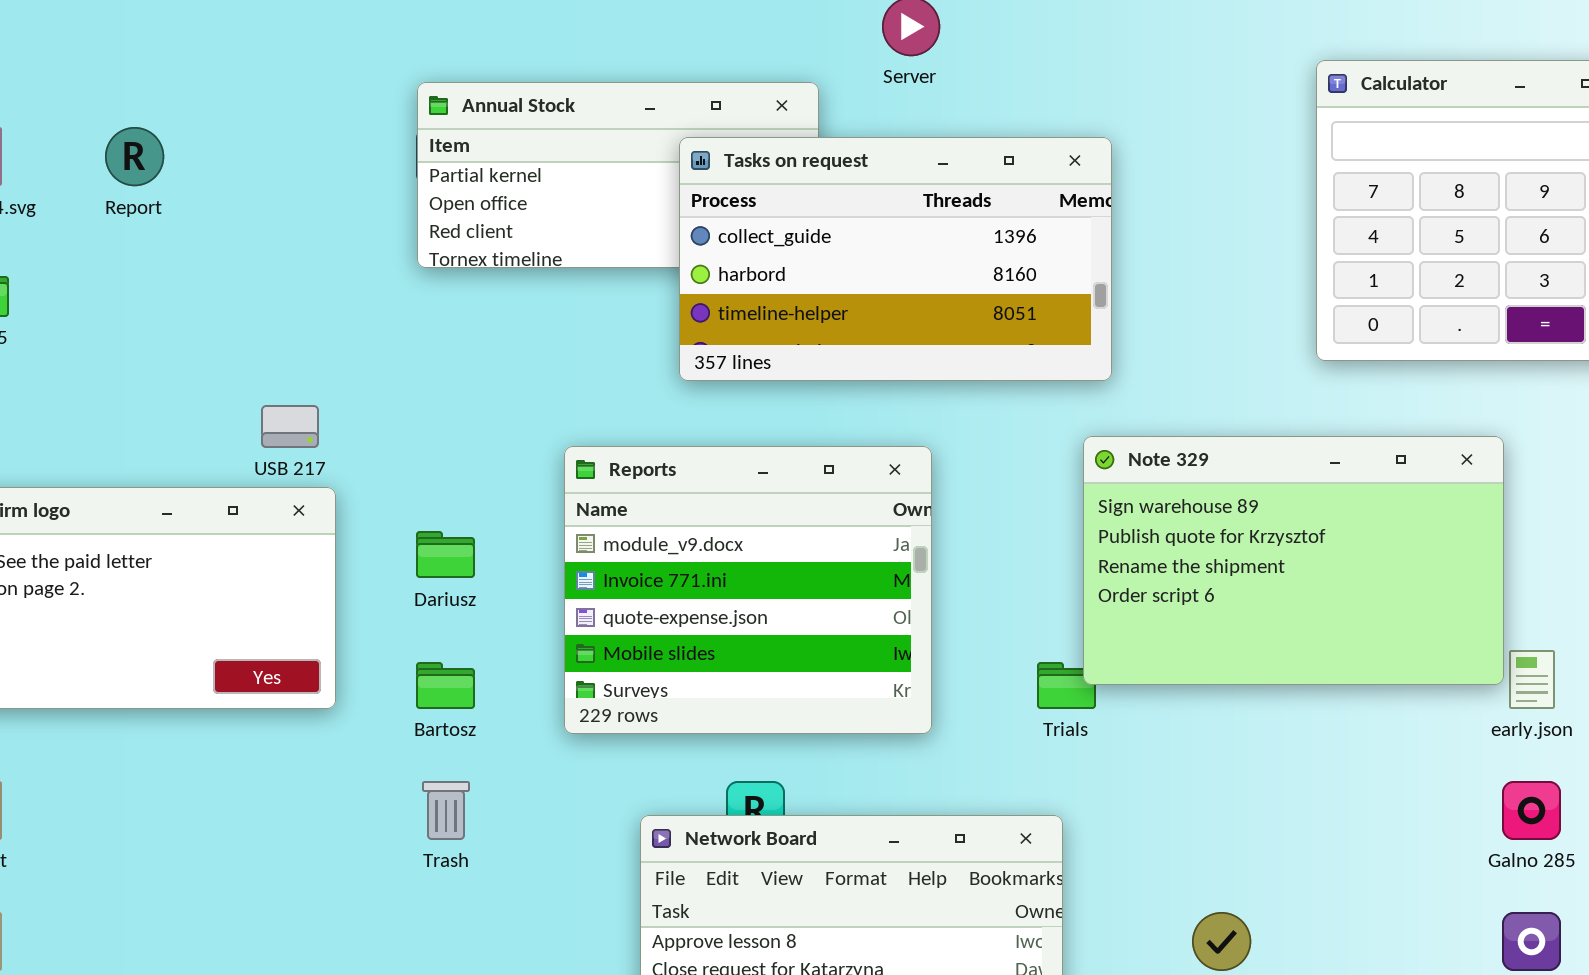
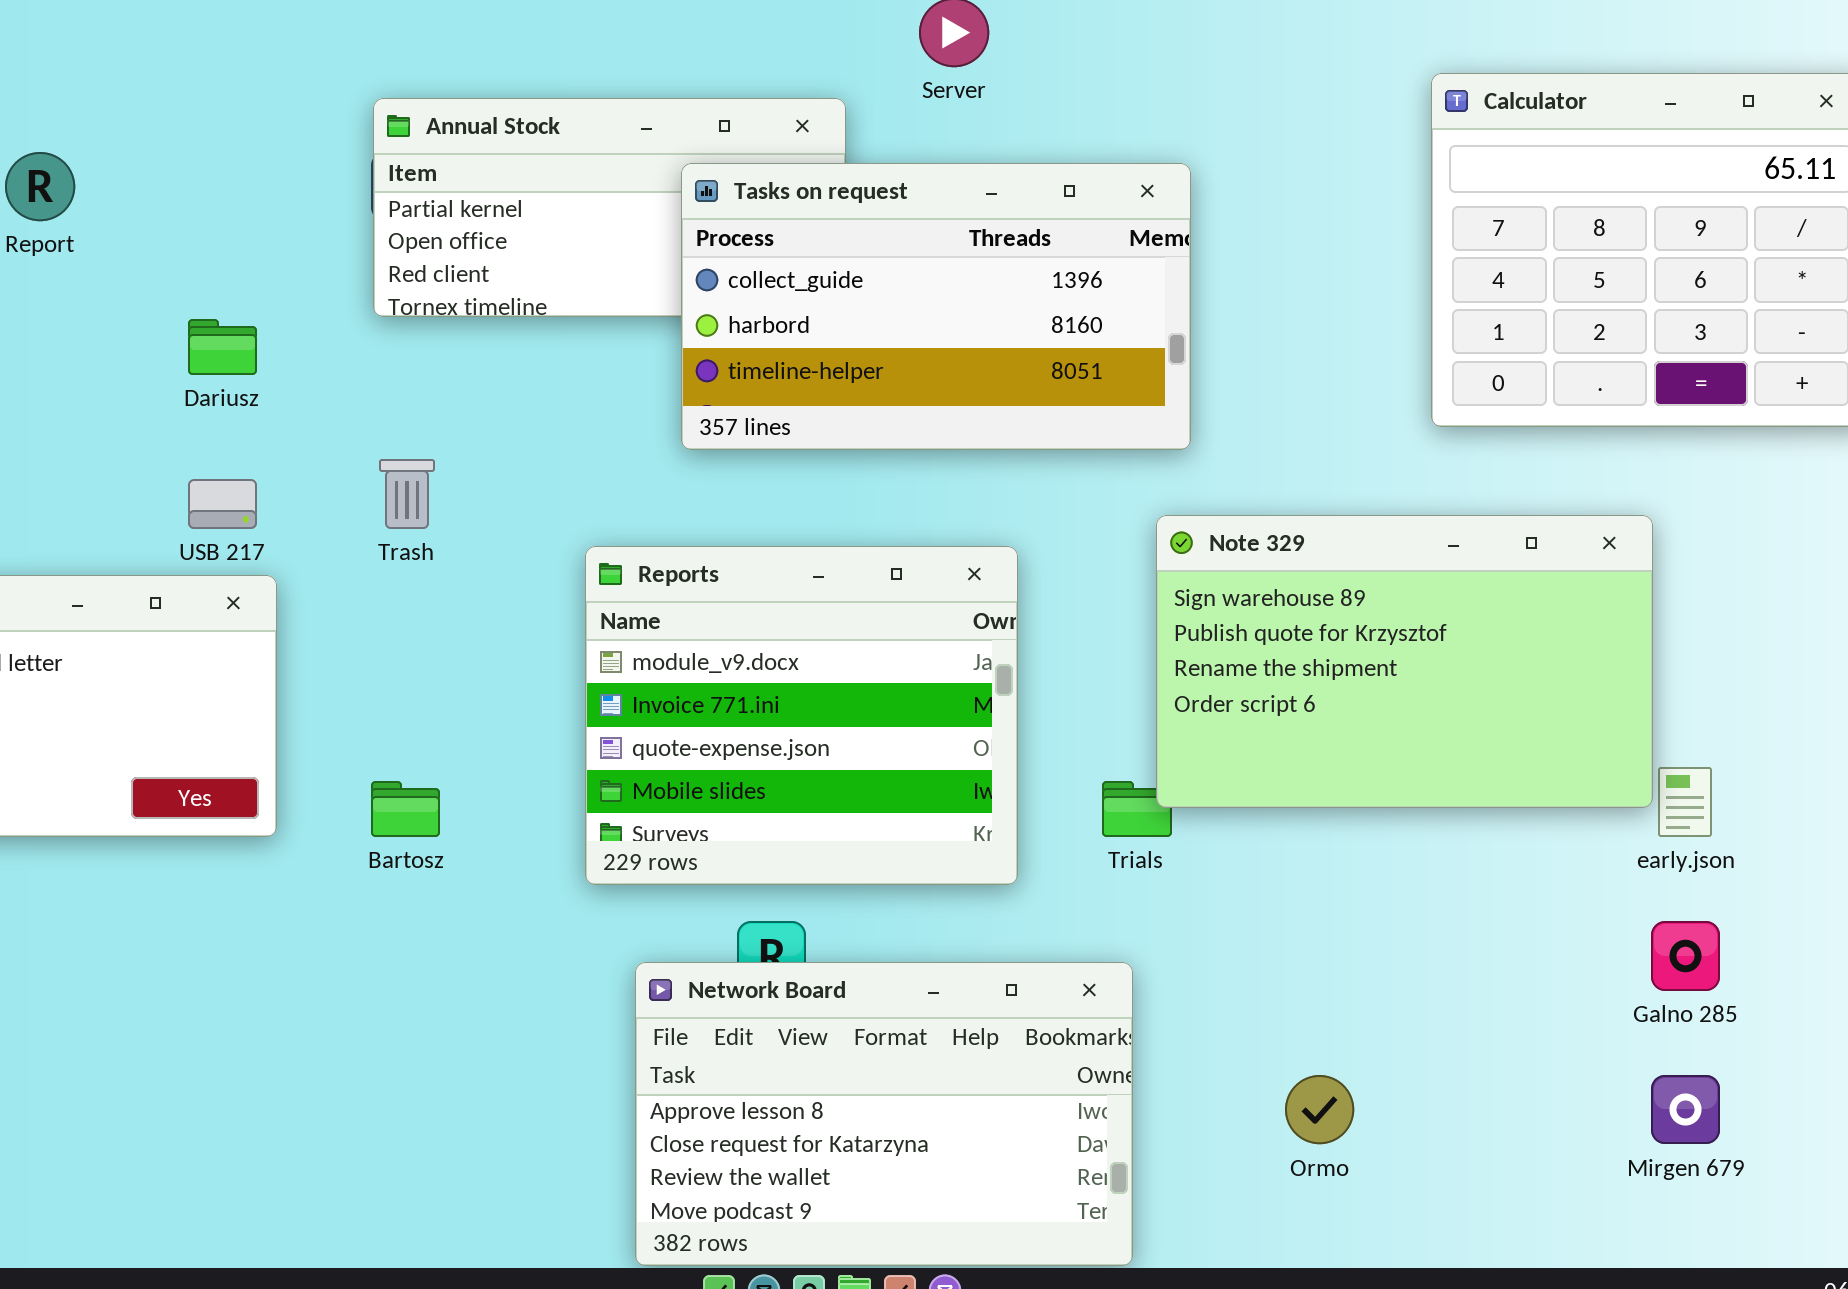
Reports: [564,446,932,734] -> [585,546,1018,885], moved
Dariusz: [416,531,475,578] -> [188,319,257,375], moved
Trash: [422,781,470,840] -> [379,459,435,529], moved

